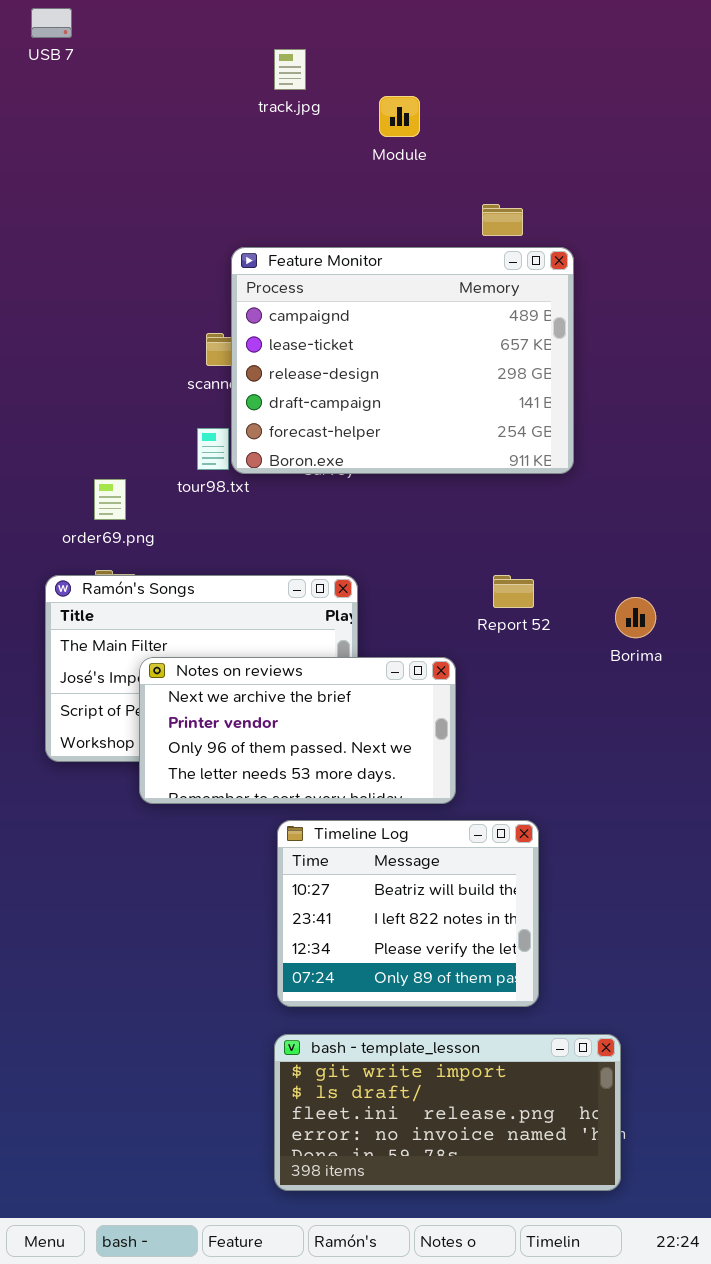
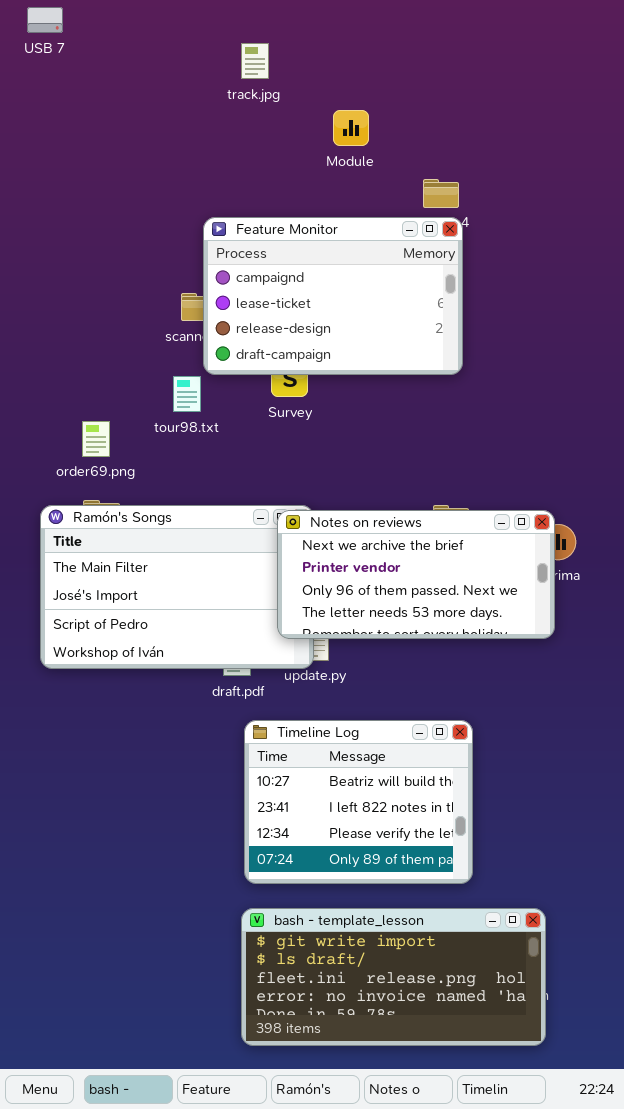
Module: [379,96,420,137] -> [333,110,369,146], moved
Feature Monitor: [231,247,574,474] -> [203,217,463,375], resized
Notes on reviews: [139,657,456,804] -> [277,510,555,639], moved

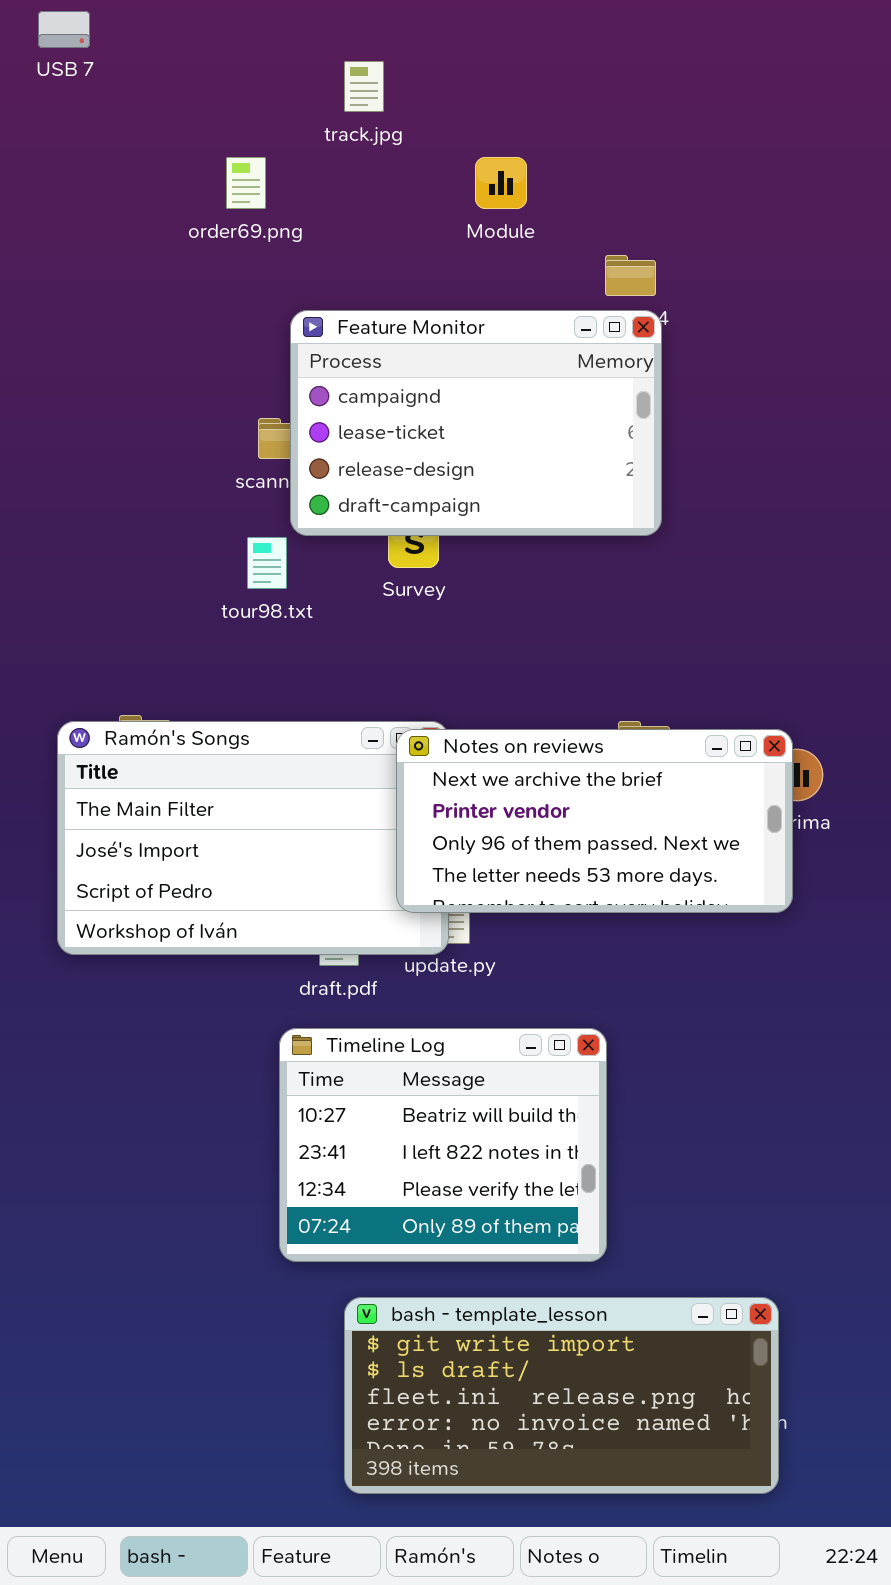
order69.png: [82,421,110,457] -> [226,157,266,209], moved
Timeline Log: [244,720,473,884] -> [279,1028,607,1262], moved

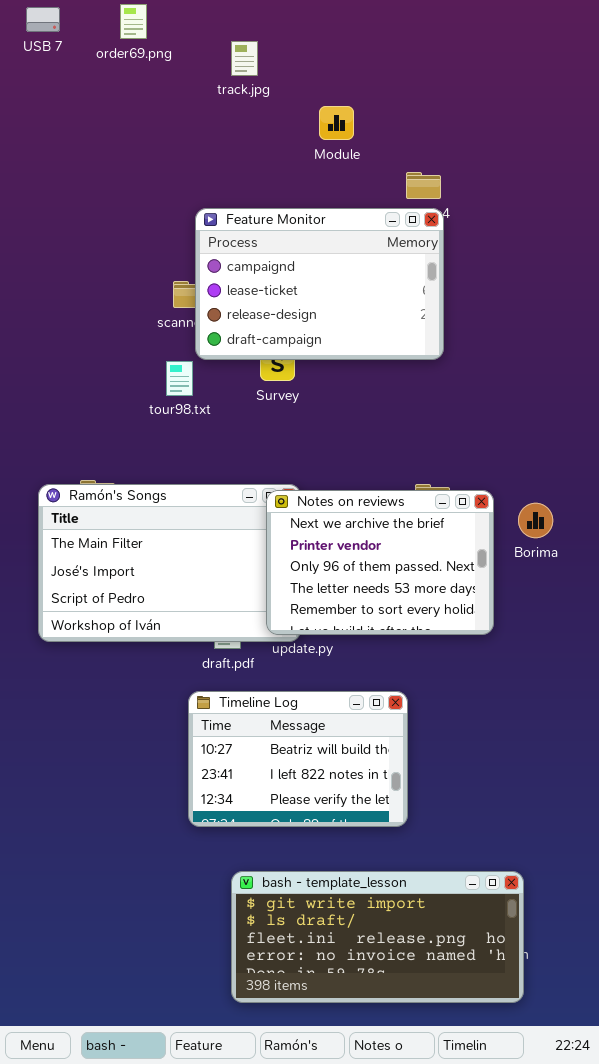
order69.png: [226,157,266,209] -> [120,4,147,39], moved
Notes on reviews: [396,729,793,913] -> [266,490,494,635], resized
Timeline Log: [279,1028,607,1262] -> [188,691,408,827], resized

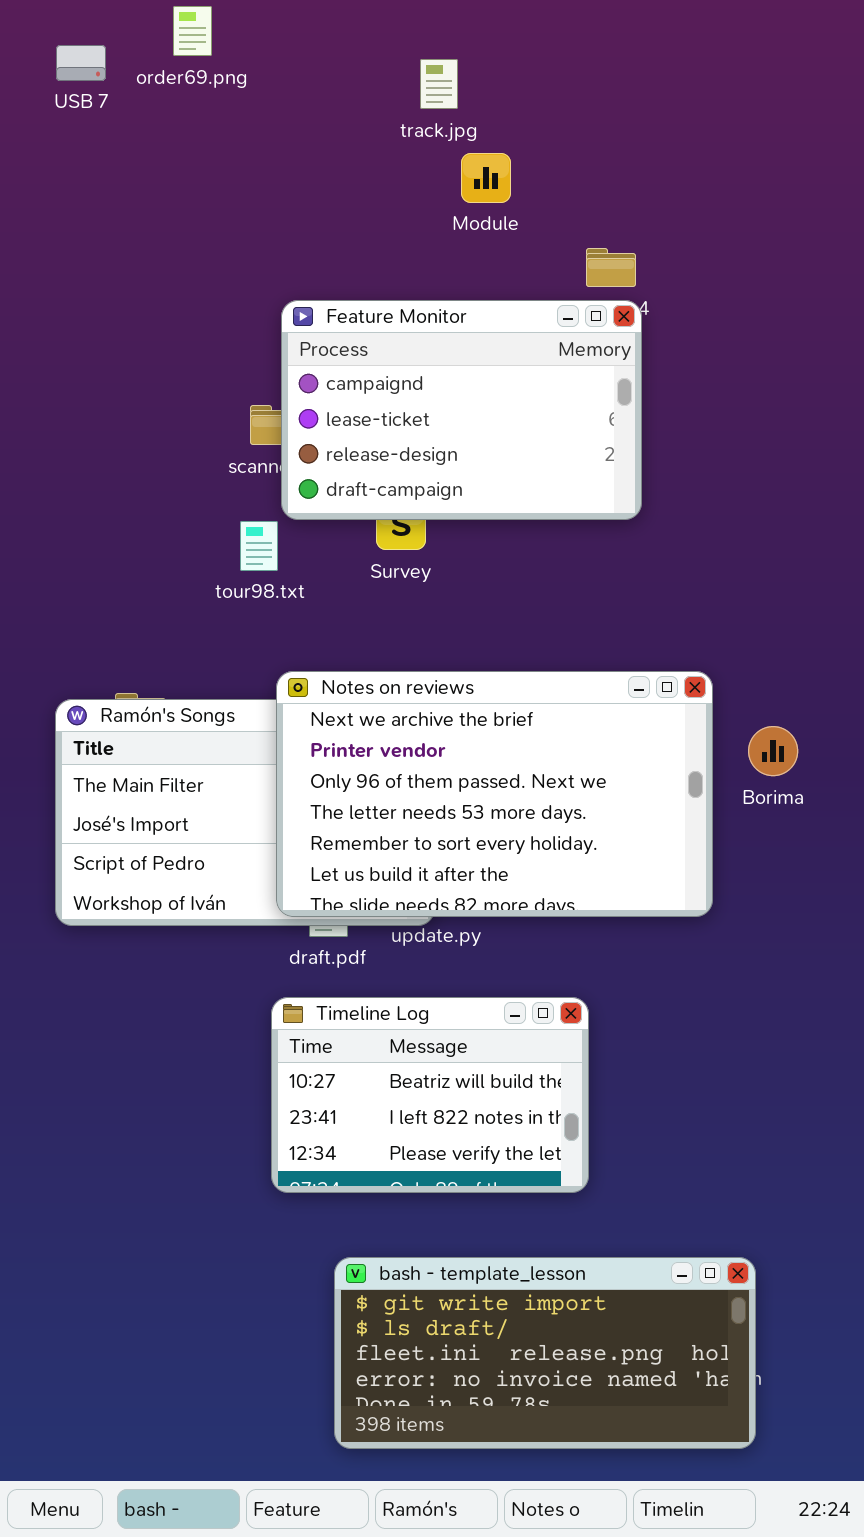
USB 7: [26,7,60,32] -> [56,45,106,81], moved
track.jpg: [231,41,258,76] -> [420,59,458,109], moved
Notes on reviews: [266,490,494,635] -> [276,671,713,917], resized

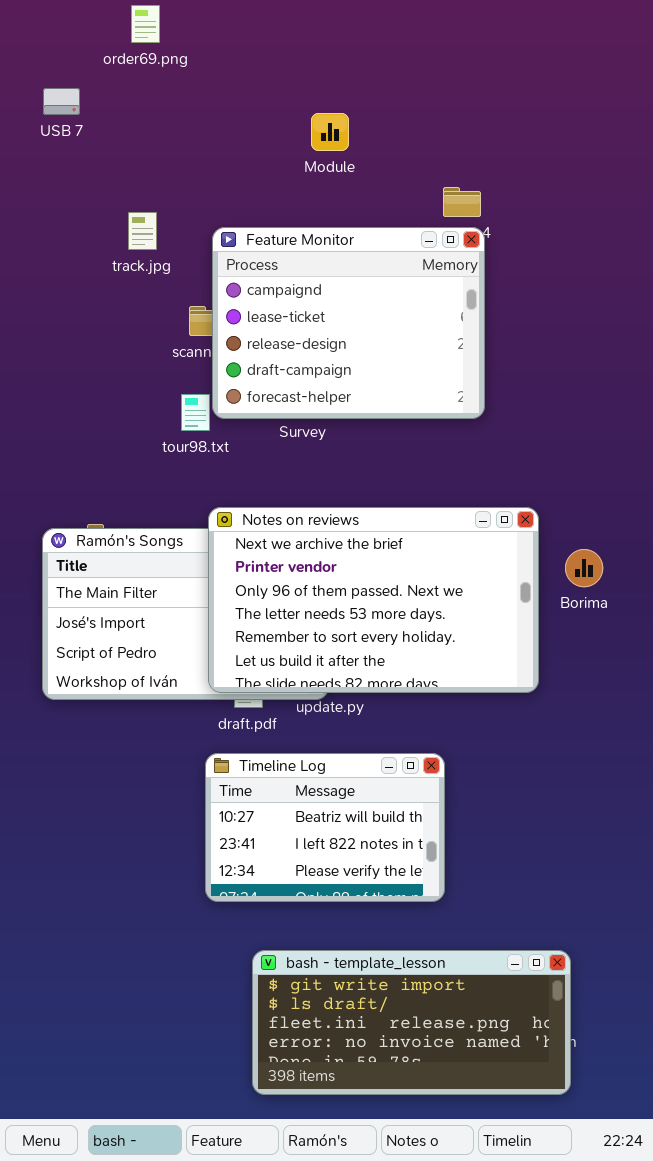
USB 7: [56,45,106,81] -> [43,88,80,115], moved
track.jpg: [420,59,458,109] -> [128,212,157,250], moved
Module: [461,153,511,203] -> [311,113,349,151], moved
Feature Monitor: [281,300,642,520] -> [212,227,485,419], resized

